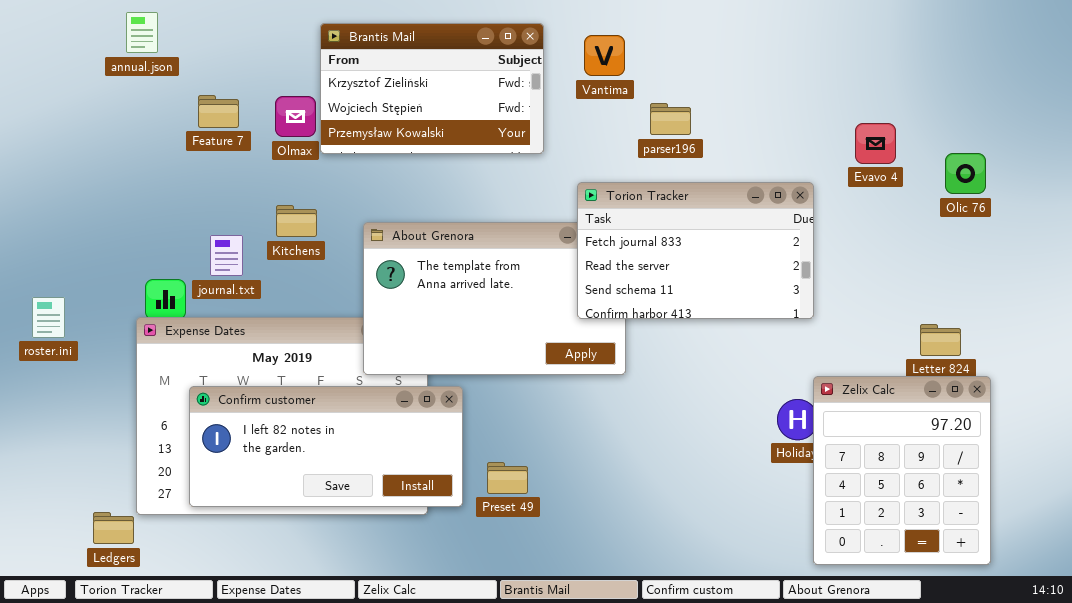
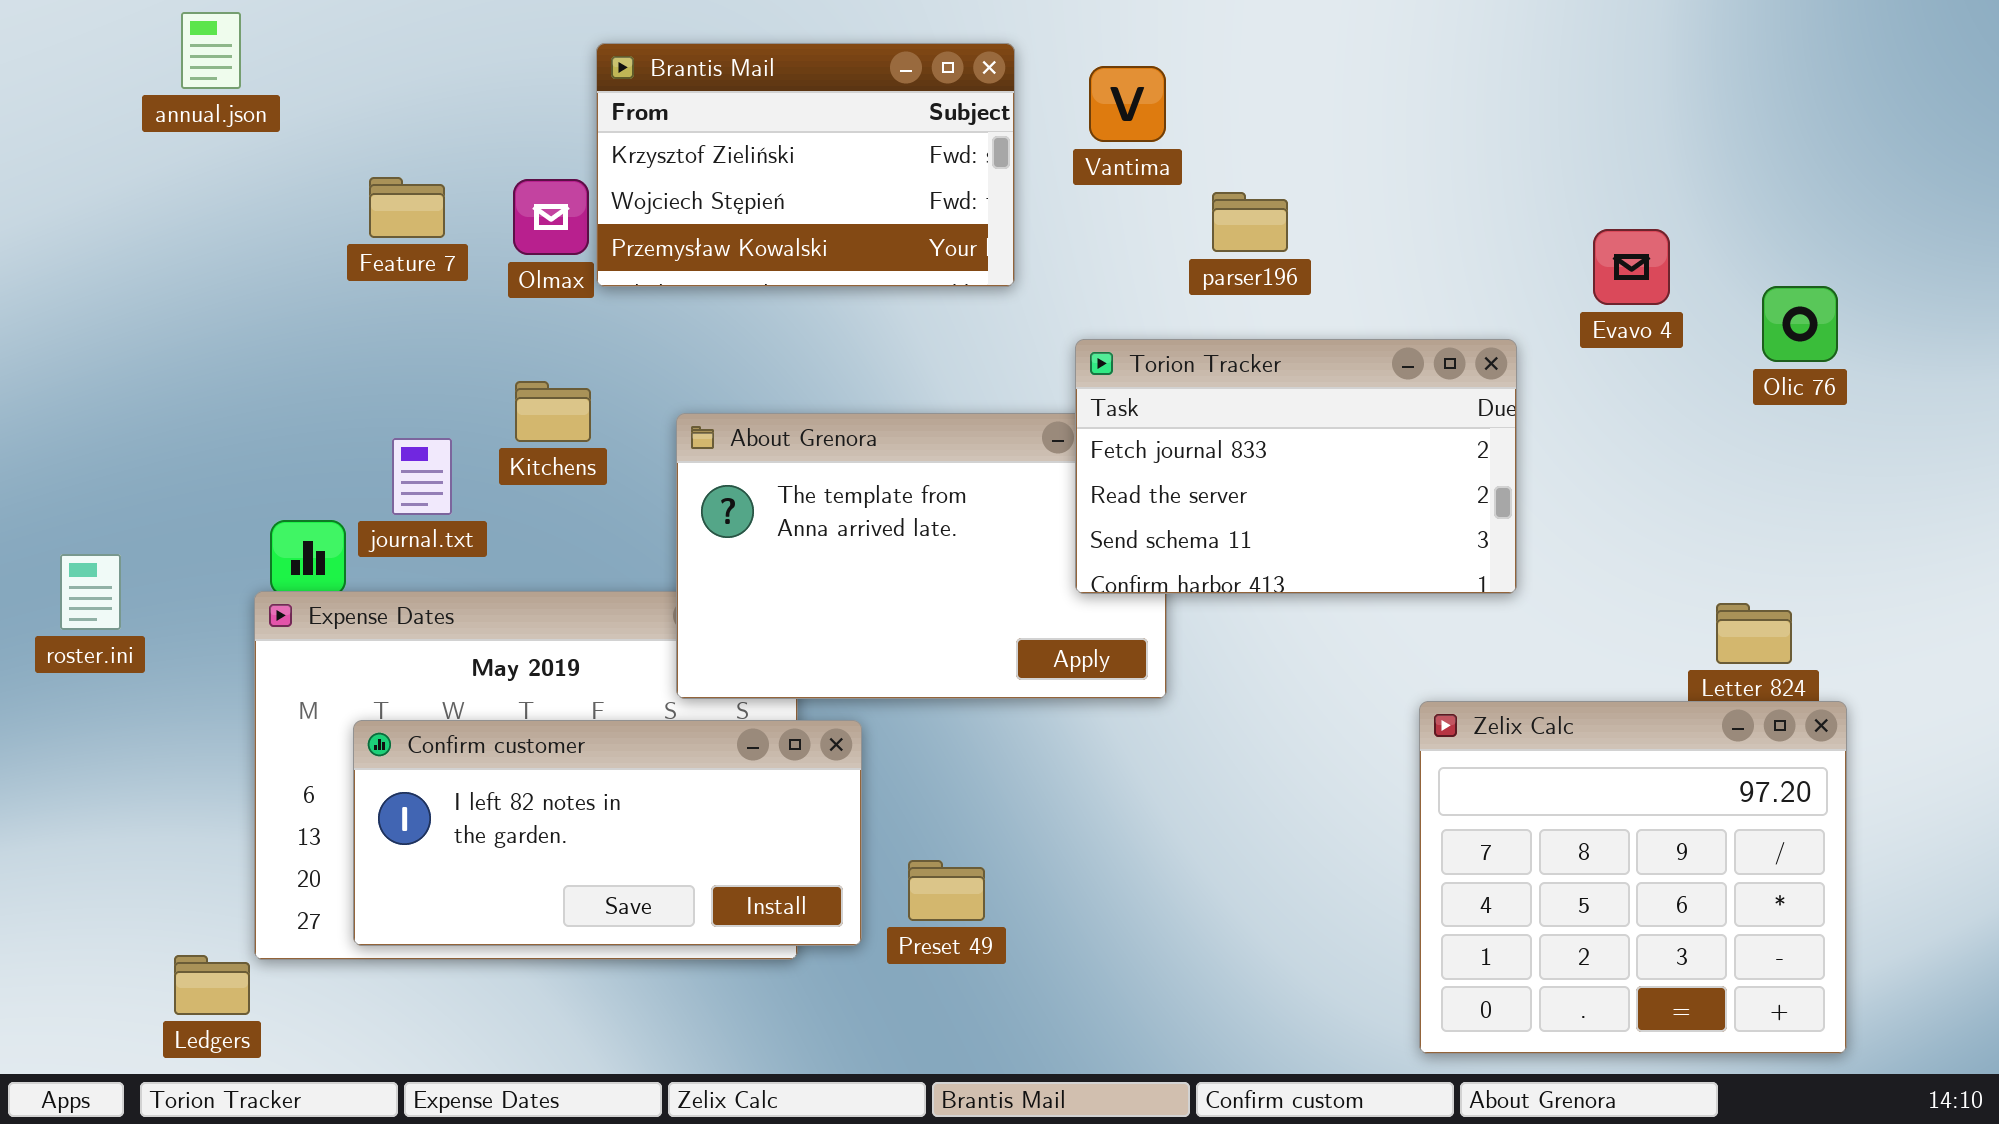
annual.json: [126,12,158,53] -> [181,12,241,89], moved
Zelix Calc: [813,376,991,565] -> [1419,701,1847,1054], resized

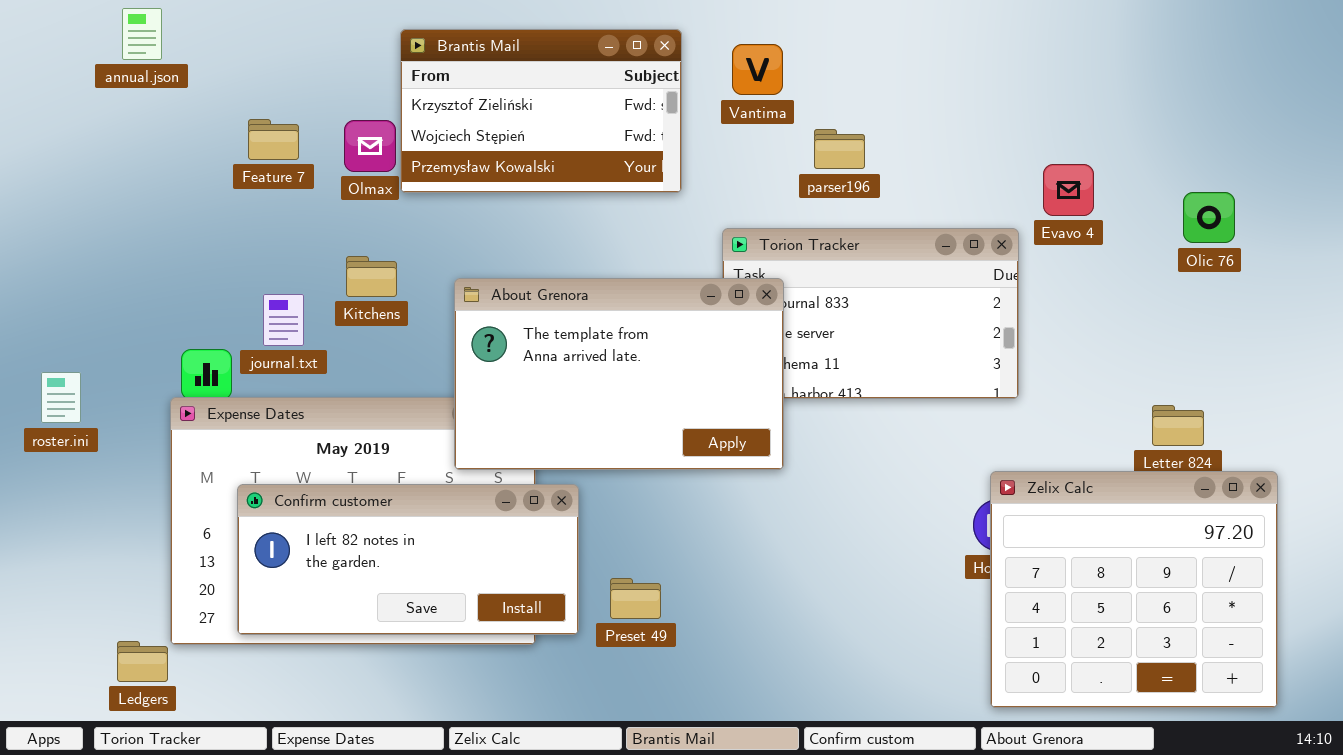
Evavo 4: [1593,229,1670,305] -> [1043,164,1094,216], moved
About Grenora: [676,413,1167,699] -> [454,278,784,470], raised
Zelix Calc: [1419,701,1847,1054] -> [990,471,1278,708], moved

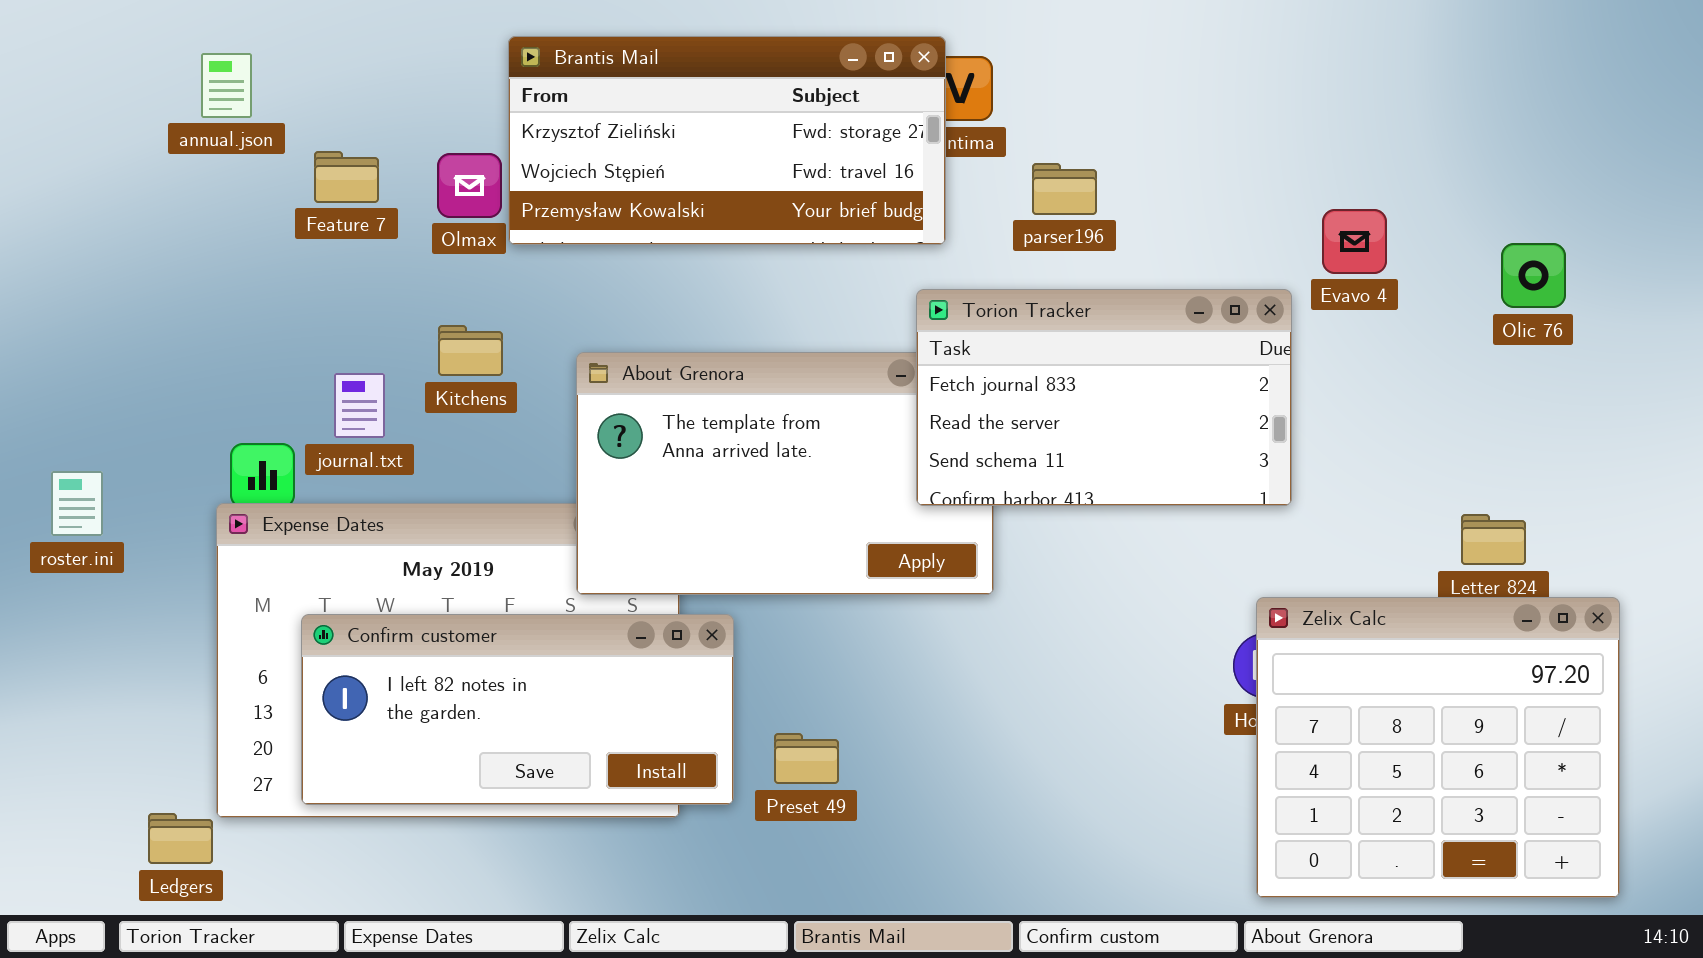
annual.json: [122,8,162,60] -> [201,53,252,118], moved
Brantis Mail: [400,29,682,193] -> [508,36,946,245], resized
Torion Tracker: [722,228,1019,399] -> [916,289,1292,506], raised

